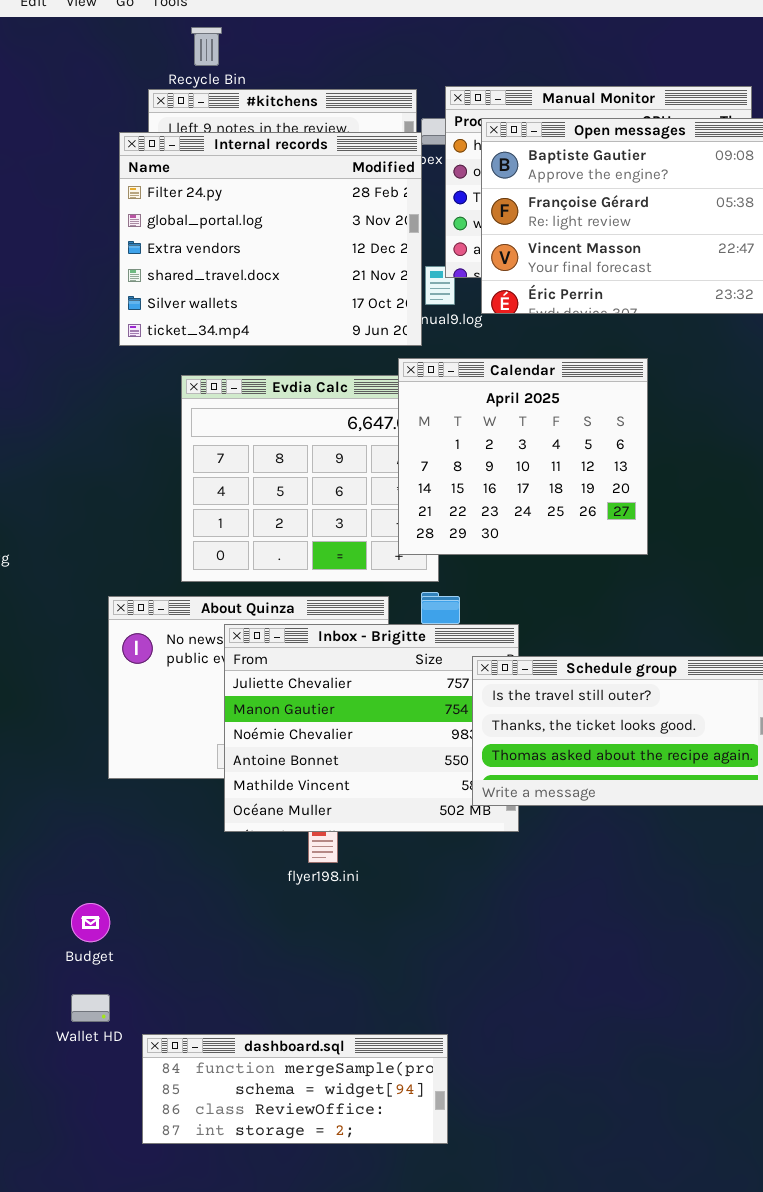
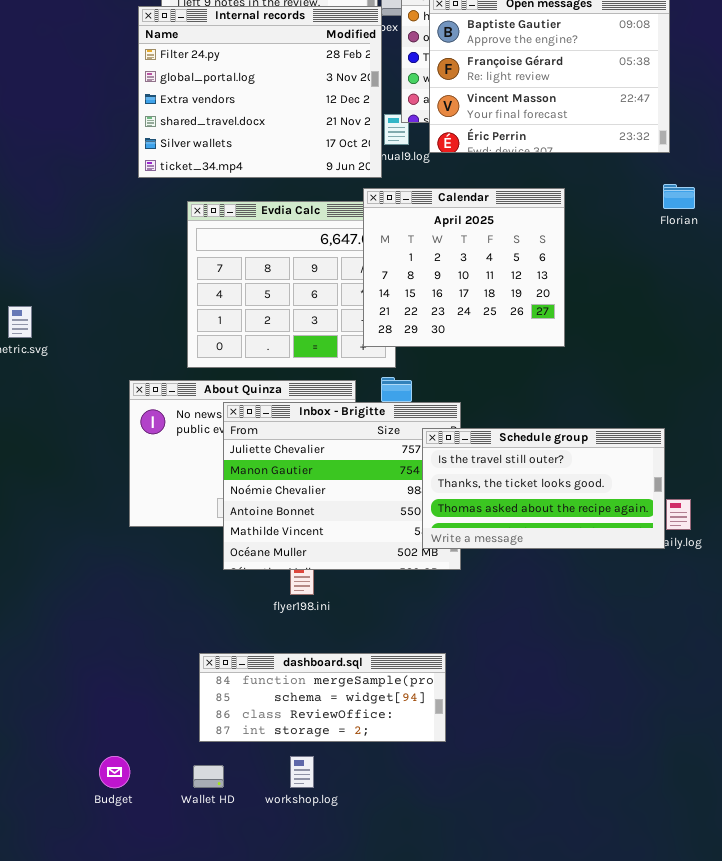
Budget: [71,903,110,942] -> [99,756,130,788], moved
Wallet HD: [71,994,110,1022] -> [193,765,224,788], moved
dashboard.sql: [142,1034,448,1144] -> [199,653,446,742], moved

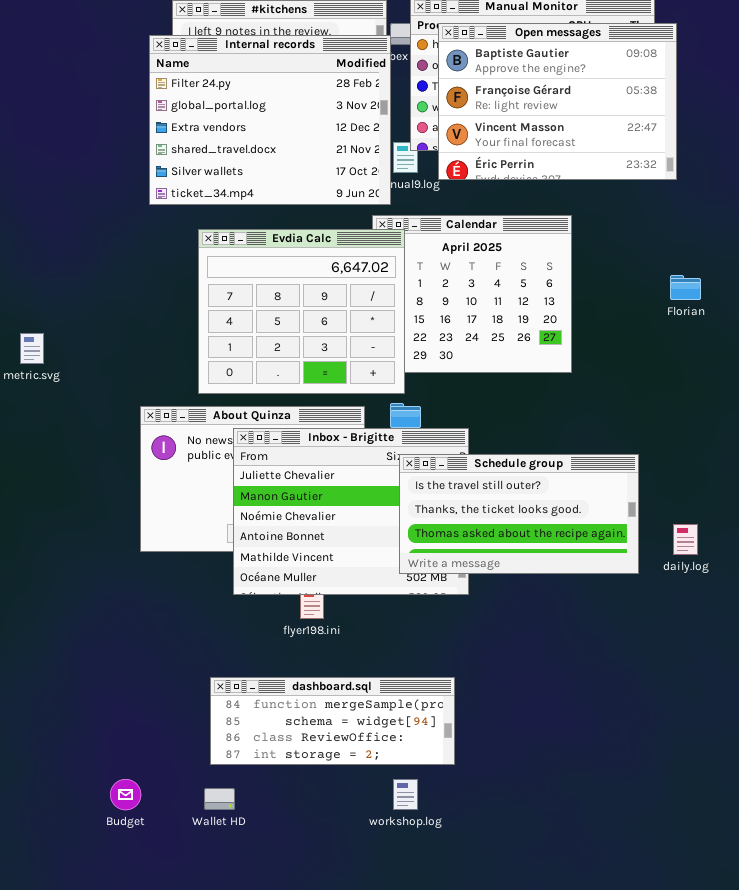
Florian: [663,184,695,209] -> [670,275,701,300], moved
Evdia Calc: [187,201,396,368] -> [198,229,405,394], raised
Schedule group: [422,428,665,549] -> [399,454,639,574], moved
workshop.log: [290,756,314,788] -> [393,779,418,810], moved

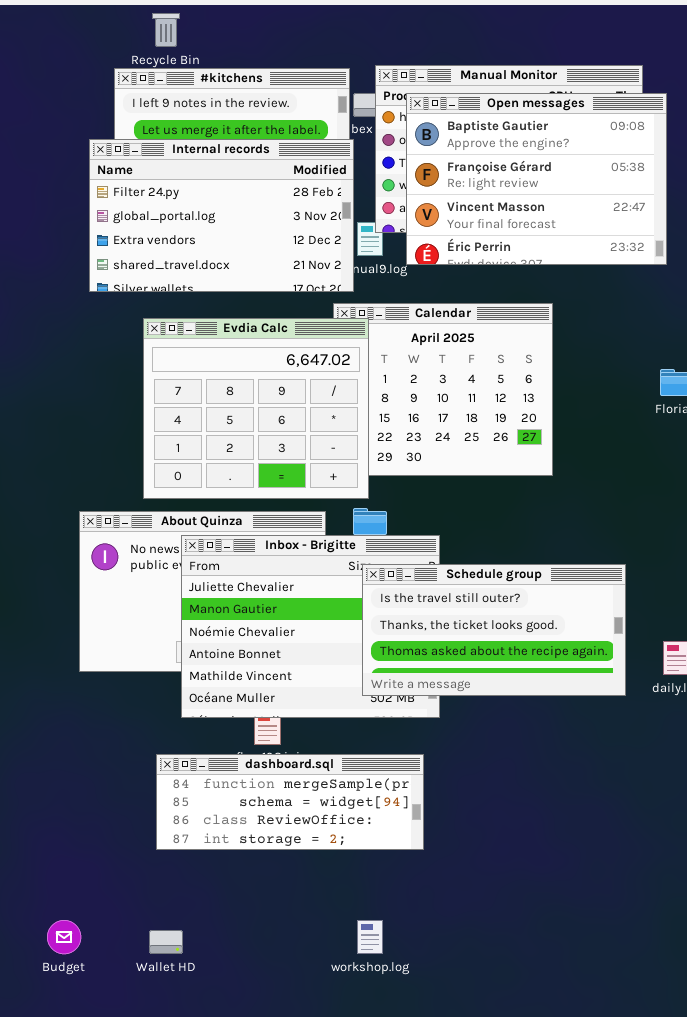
Internal records: [149,35,391,205] -> [89,139,354,292], resized
dashboard.sql: [210,677,455,765] -> [156,754,424,850], moved

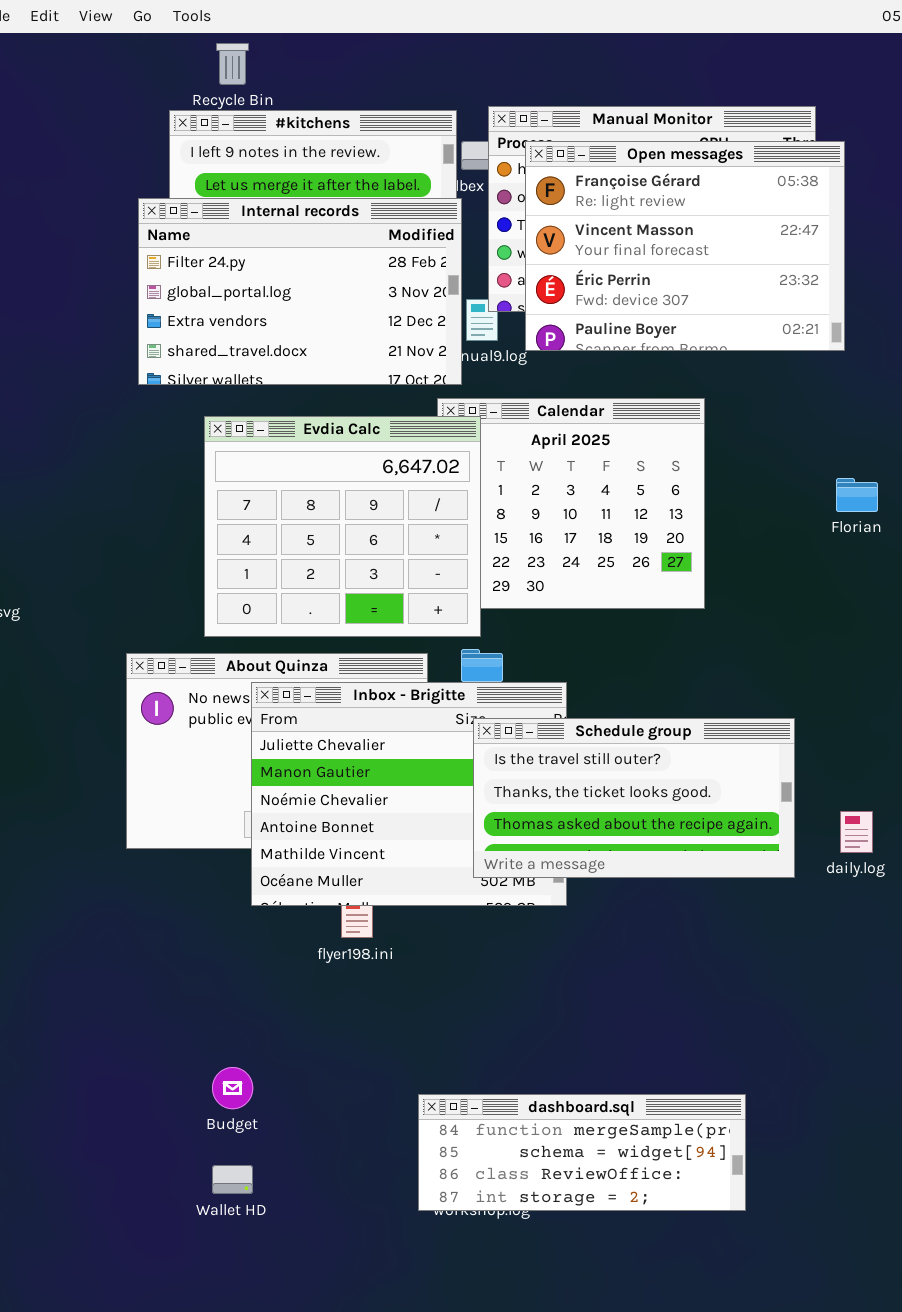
Open messages: [406,93,667,265] -> [525,141,845,351], scrolled down 1 row
dashboard.sql: [156,754,424,850] -> [418,1094,746,1211], moved
Budget: [47,920,81,954] -> [212,1067,253,1109], moved

